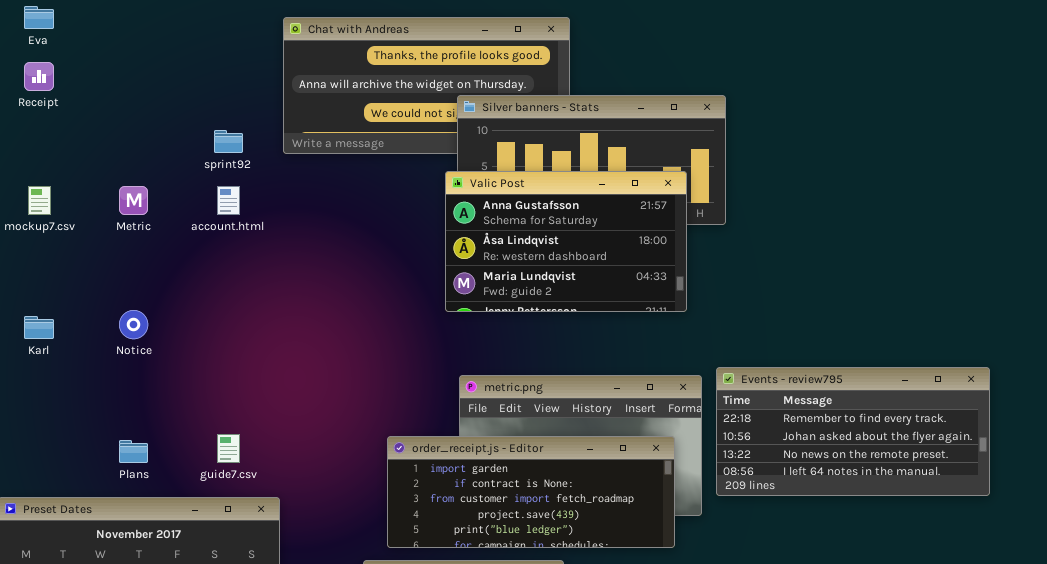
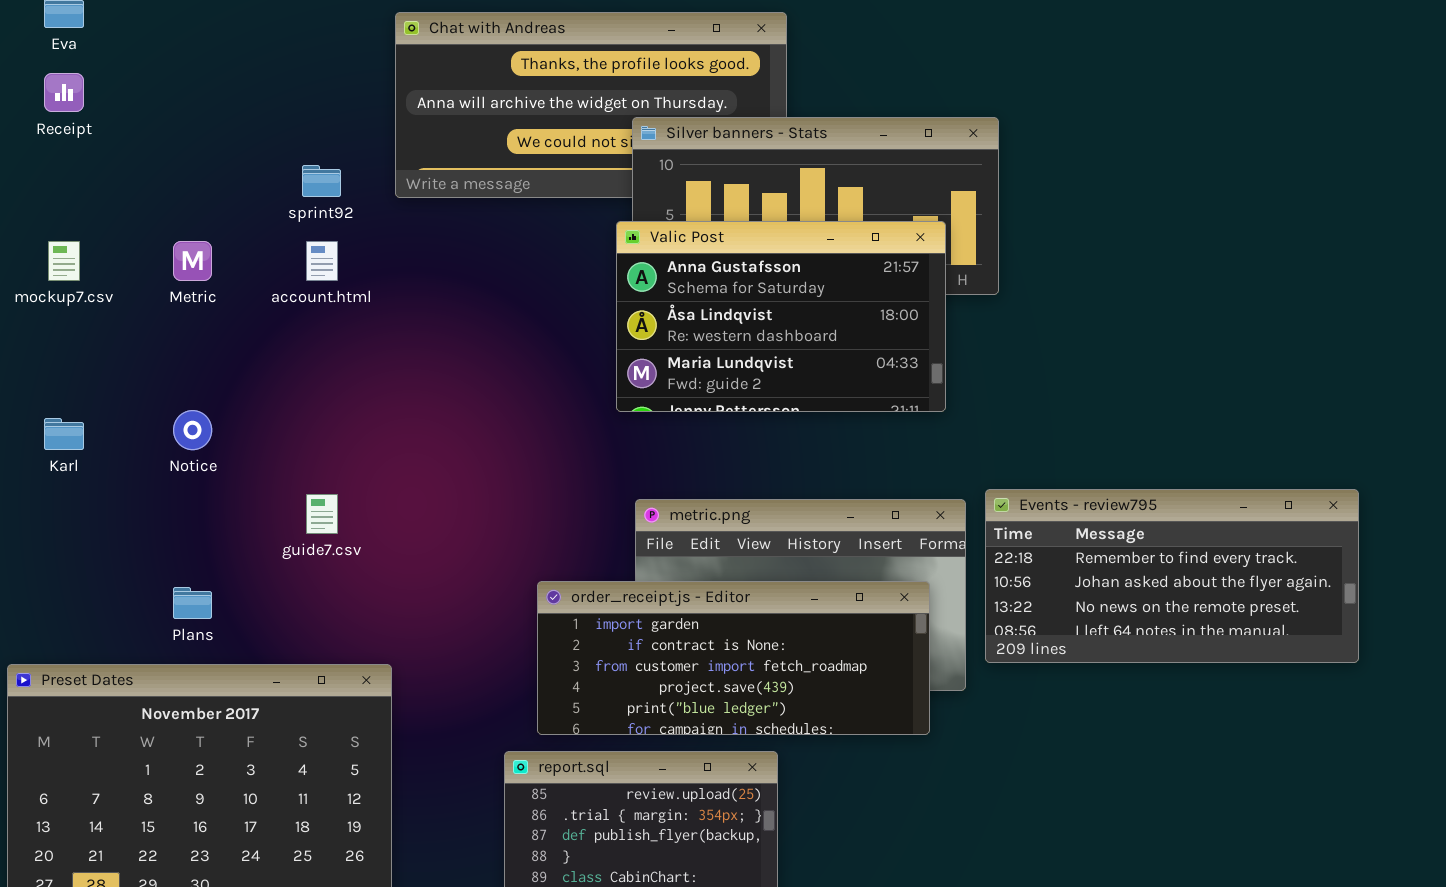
guide7.csv: [217,434,240,463] -> [306,494,338,534], moved

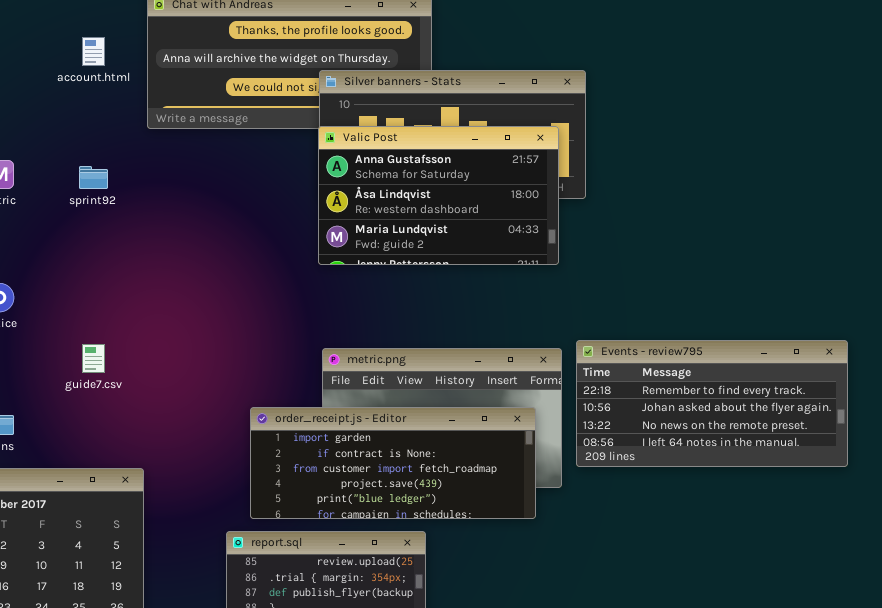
sprint92: [302,165,341,197] -> [79,166,108,189], moved
Valic Post: [616,221,946,412] -> [318,126,559,265], moved
account.html: [306,241,338,281] -> [82,37,105,66], moved

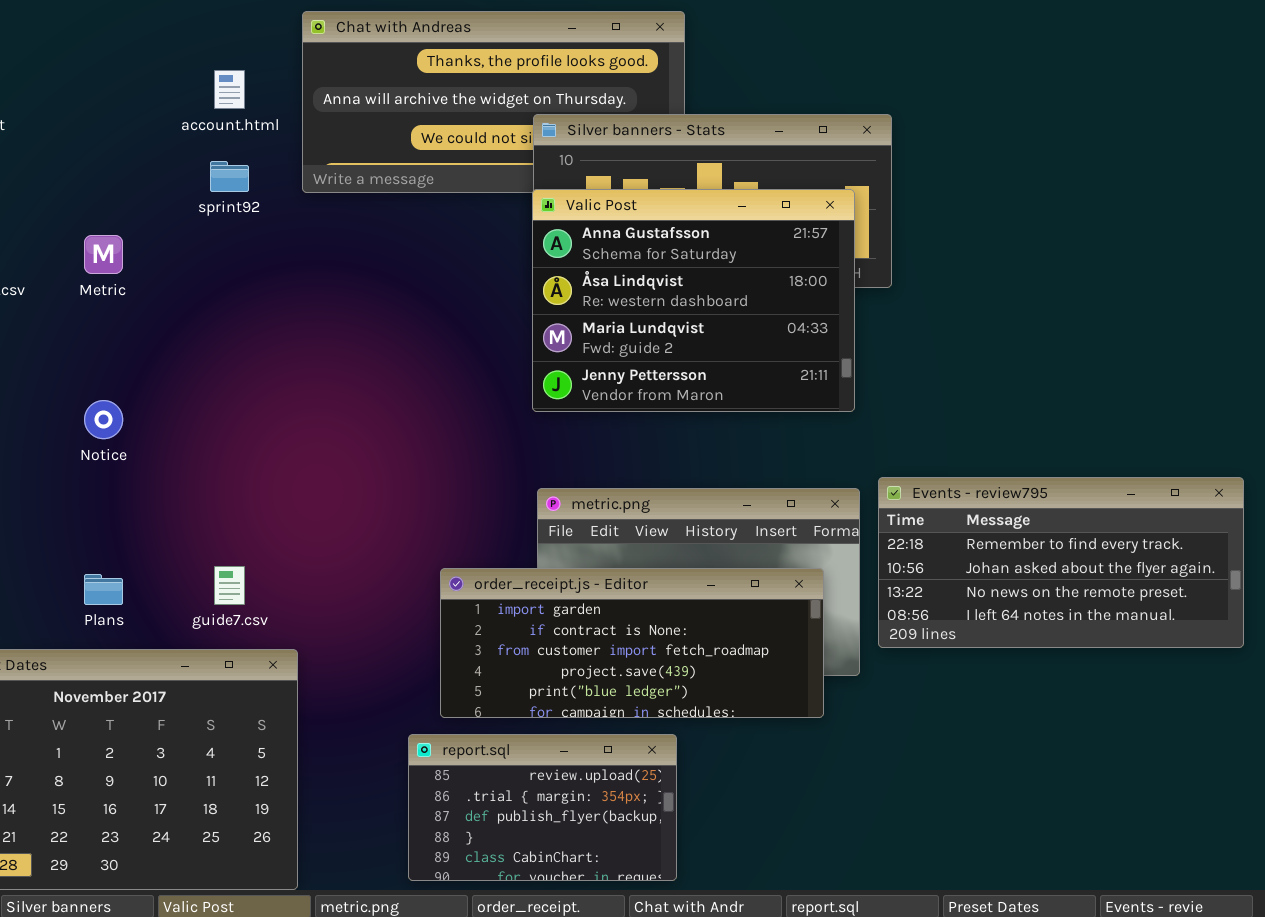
Valic Post: [318,126,559,265] -> [532,189,855,412], resized
sprint92: [79,166,108,189] -> [210,161,249,192], moved
guide7.csv: [82,344,105,373] -> [214,566,245,605], moved

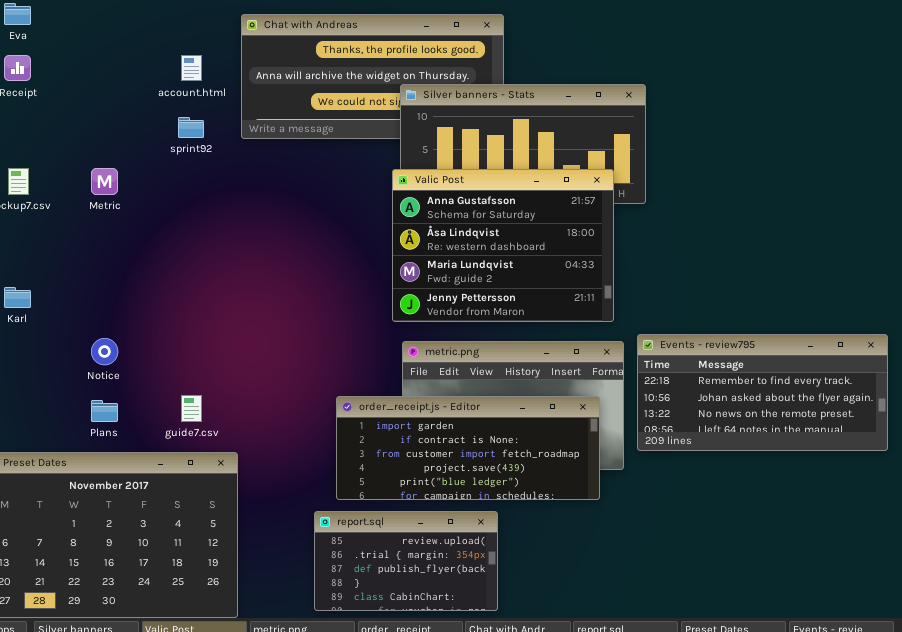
Valic Post: [532,189,855,412] -> [392,169,614,322], moved
Notice: [84,400,123,439] -> [91,338,118,365], moved

